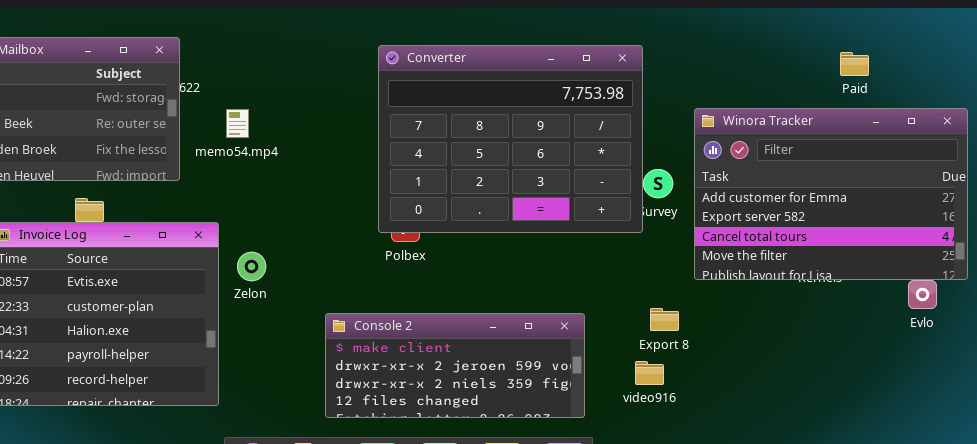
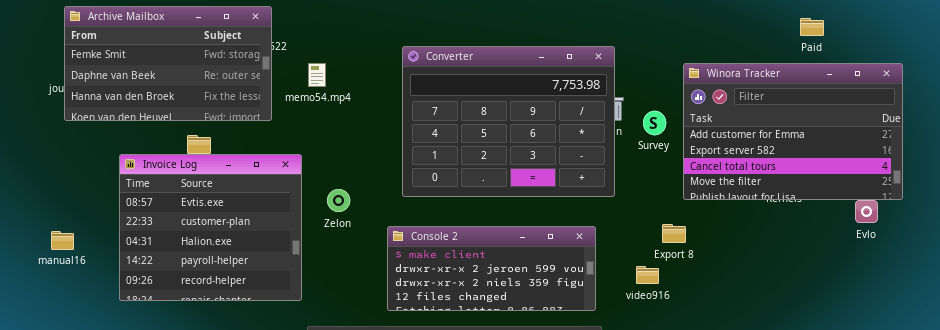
Converter: [378,45,643,233] -> [402,46,615,197], moved
Zelon: [237,252,266,281] -> [327,189,350,212], moved
Export 8: [650,308,679,331] -> [662,224,686,243], moved

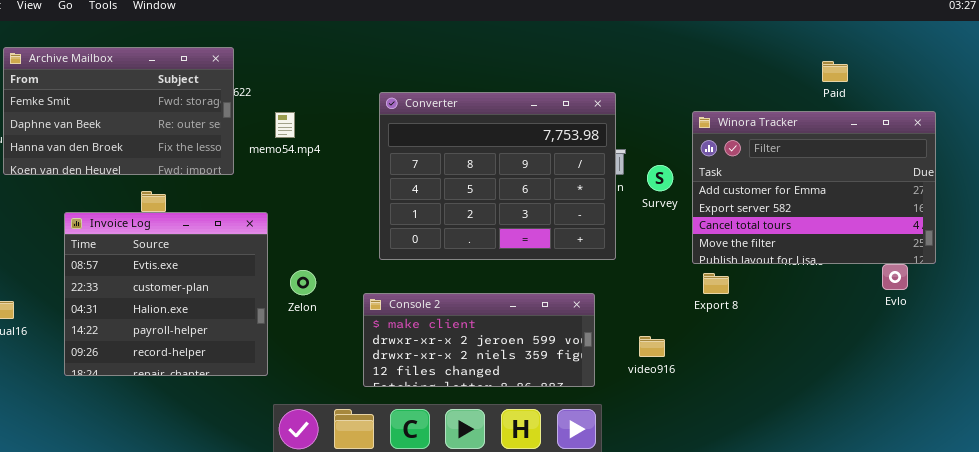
Zelon: [327,189,350,212] -> [290,270,316,295], moved
Export 8: [662,224,686,243] -> [703,273,729,294], moved

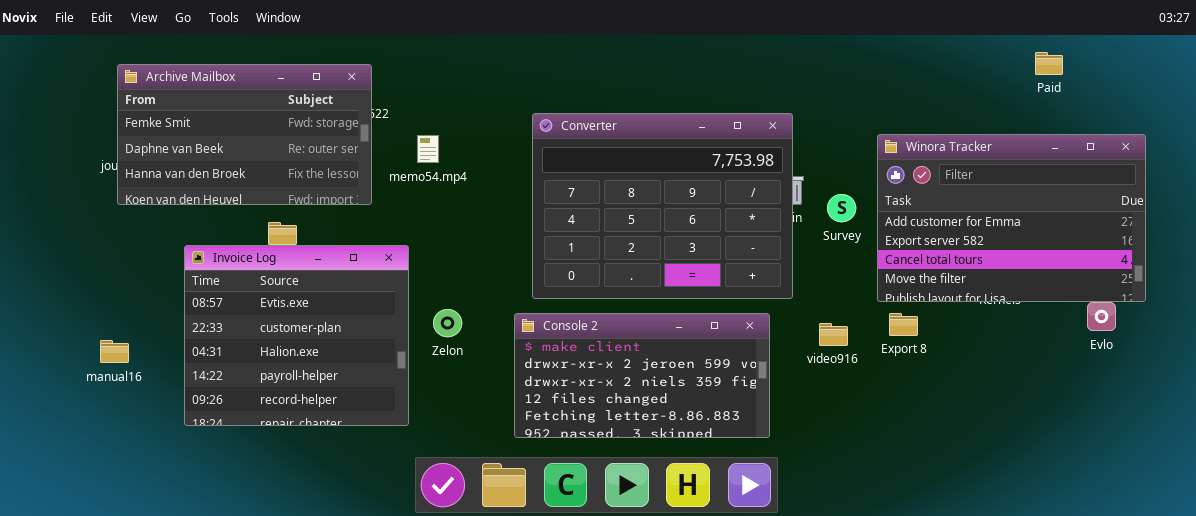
Paid: [822,61,848,82] -> [1035,52,1063,75], moved
Console 2: [363,293,595,387] -> [514,313,770,438], resized
video916: [639,336,665,357] -> [819,323,848,346], moved

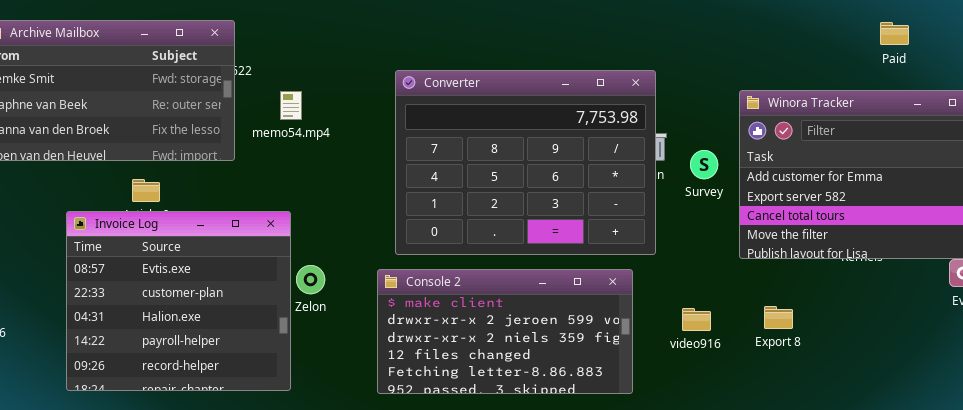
Paid: [1035,52,1063,75] -> [880,22,909,45], moved
Invoice Log: [184,245,409,426] -> [66,211,291,391], moved
Export 8: [889,313,918,336] -> [764,306,793,329], moved
video916: [819,323,848,346] -> [682,308,711,331], moved

